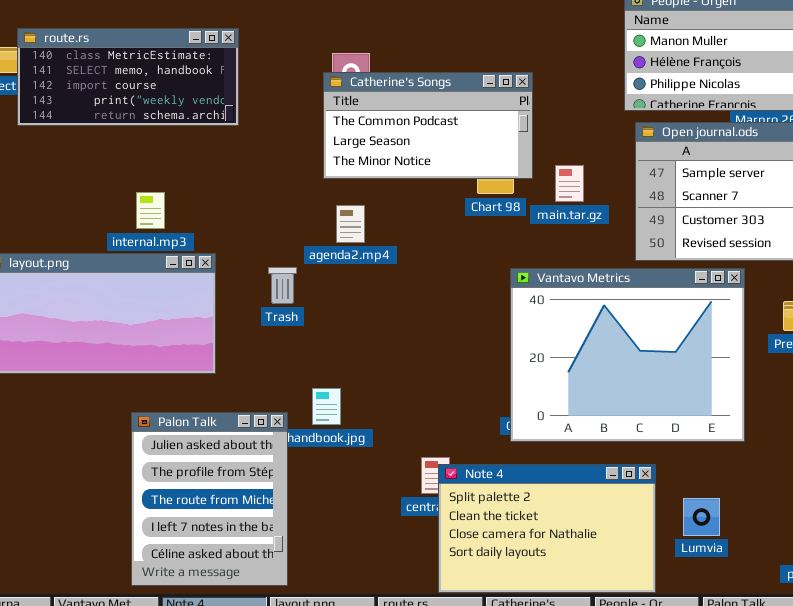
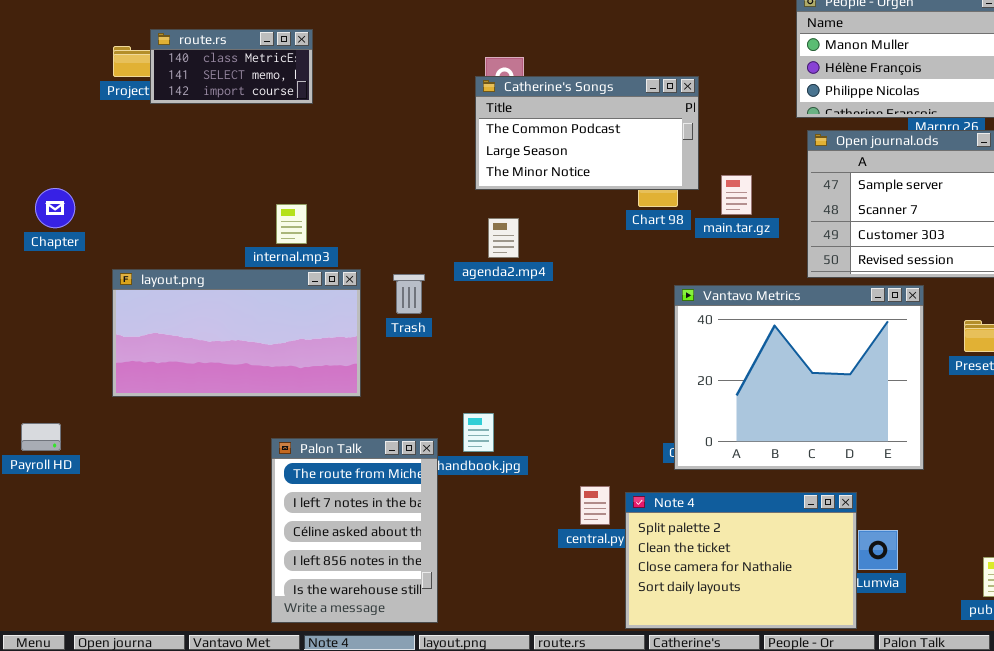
route.rs: [17,28,239,126] -> [150,29,313,104], resized
Trash: [268,267,297,304] -> [393,274,425,314], moved
Palon Talk: [131,412,288,586] -> [271,438,438,623], scrolled down 2 rows
Note 4: [438,464,656,593] -> [625,492,857,629], moved

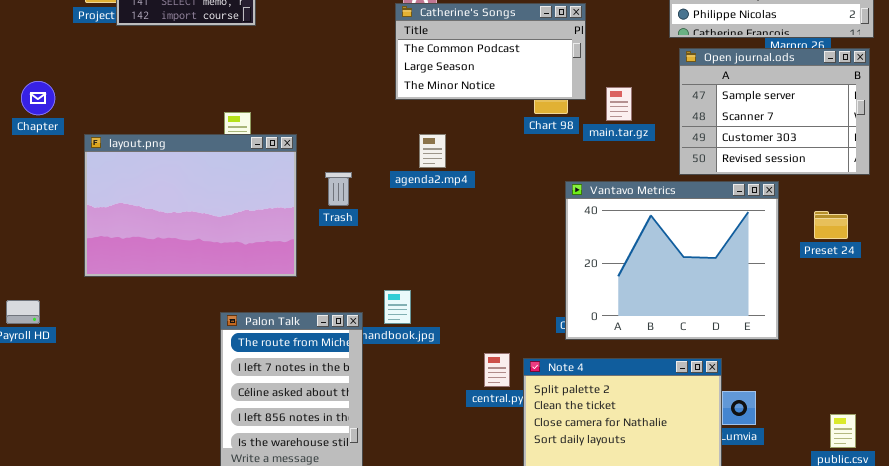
Chapter: [35,188,75,228] -> [21,81,55,115], moved
agenda2.mp4: [488,218,519,258] -> [419,134,446,168], moved
layout.png: [112,269,361,397] -> [84,134,297,277], resized

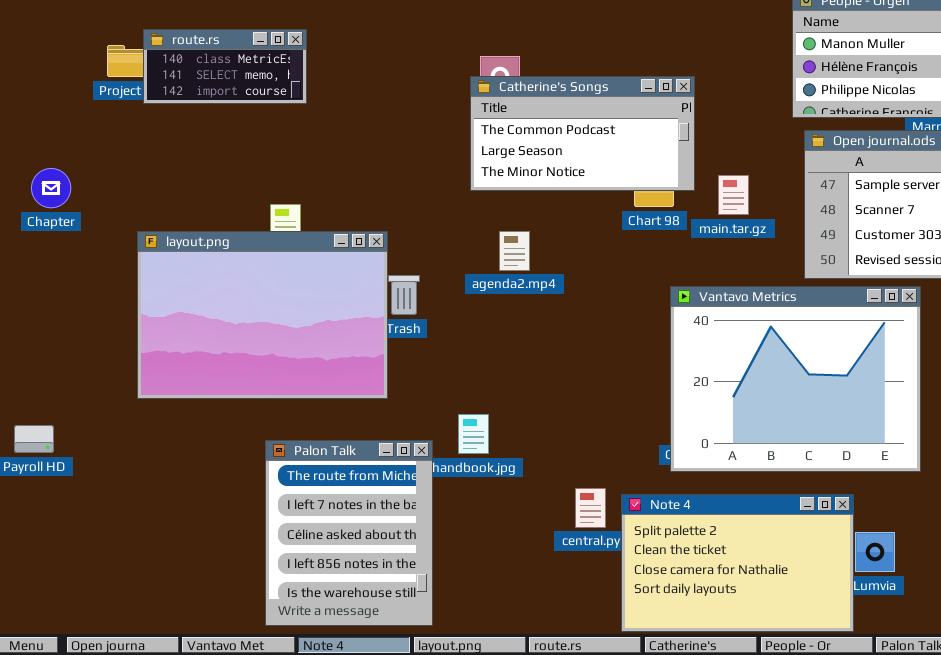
layout.png: [84,134,297,277] -> [137,231,388,399], moved

